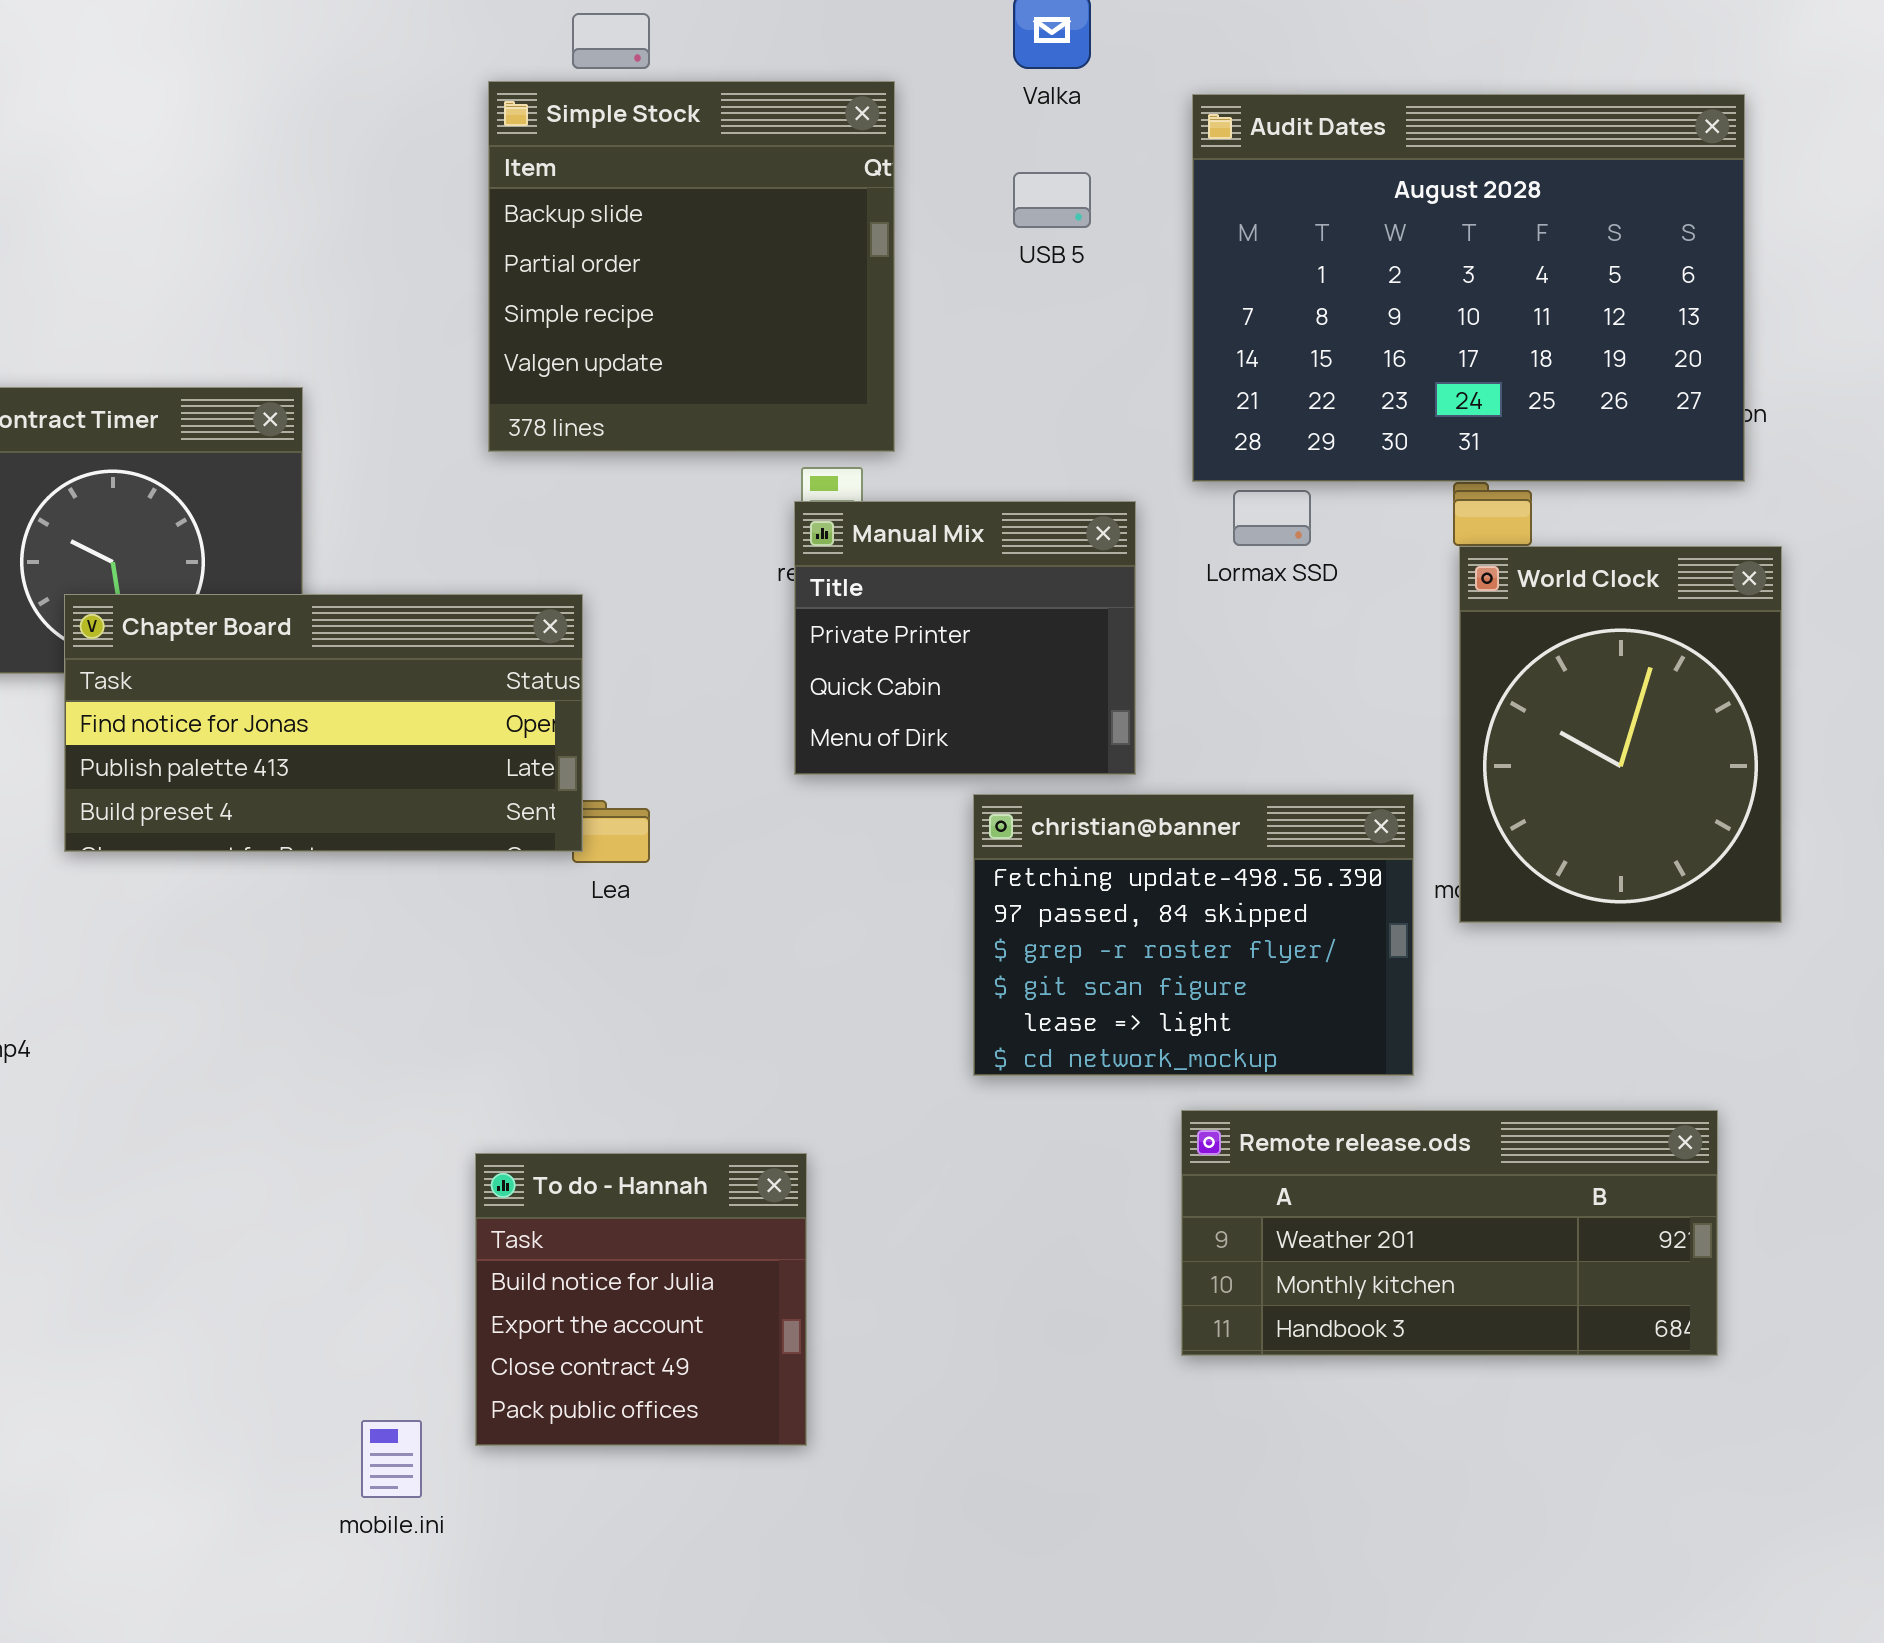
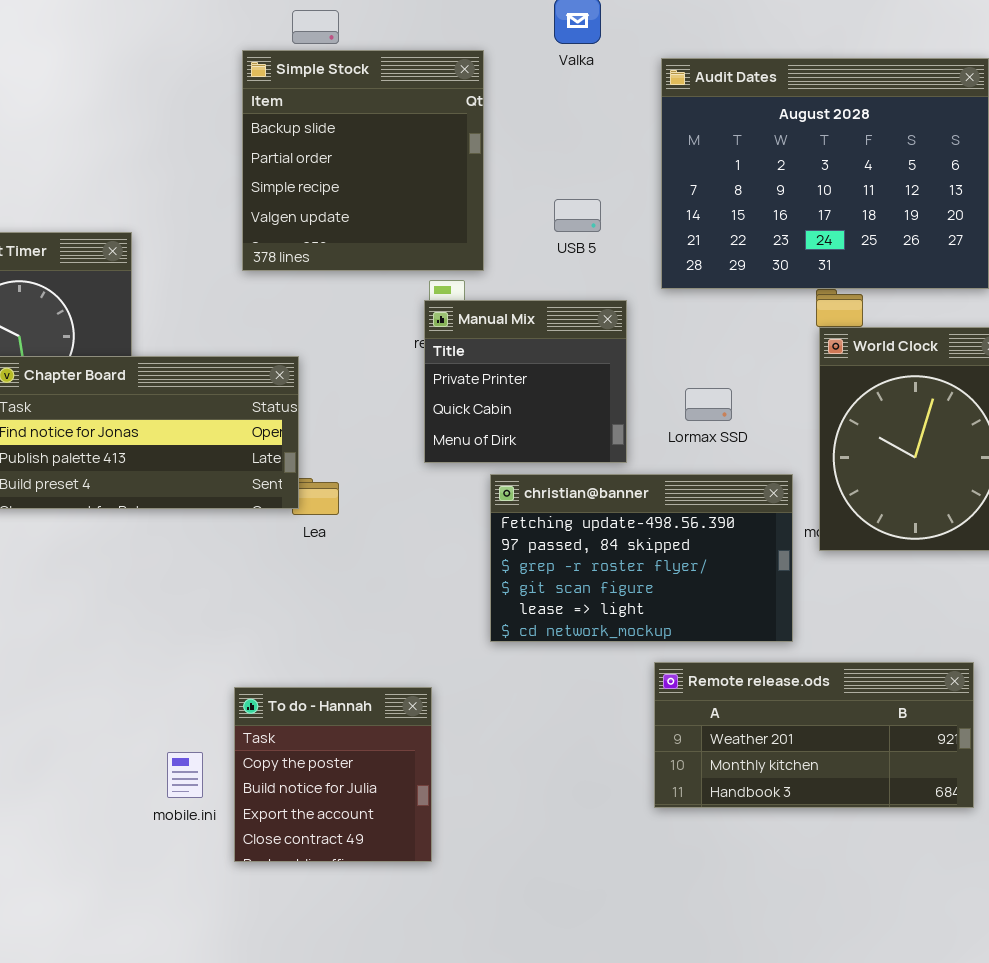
USB 5: [1013,172,1091,228] -> [554,199,601,232], moved
Lormax SSD: [1233,490,1311,546] -> [685,388,732,421], moved
christian@banner: [973,794,1414,1076] -> [490,474,793,642], resized
To do - Hannah: [475,1153,807,1446] -> [234,687,432,862], scrolled up 1 row
mobile.ini: [361,1420,422,1498] -> [167,752,203,798], moved

